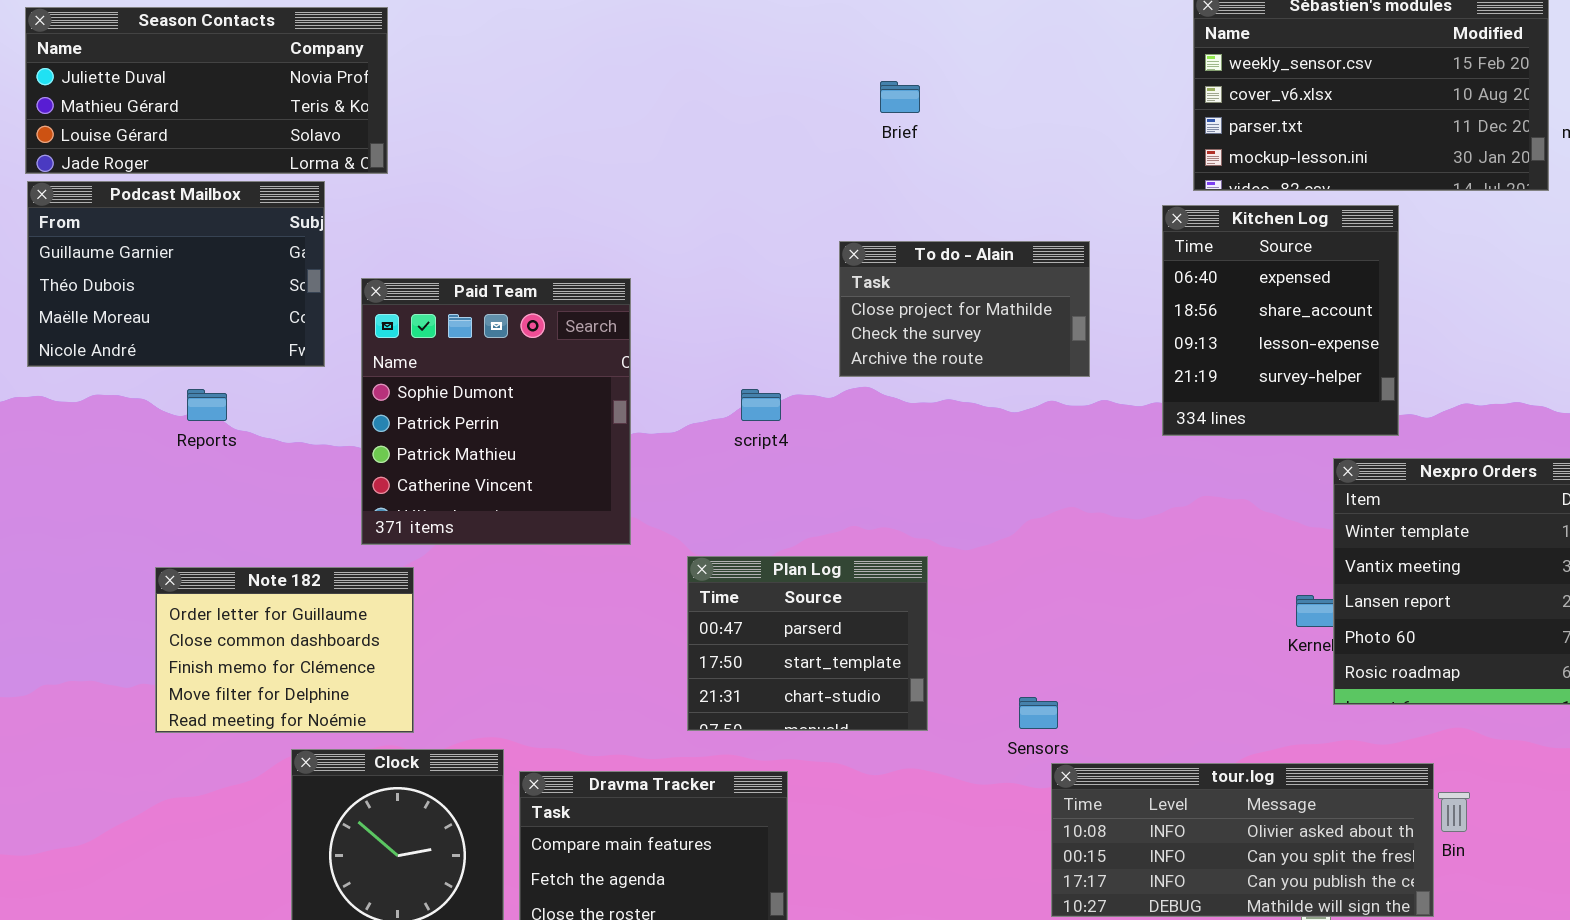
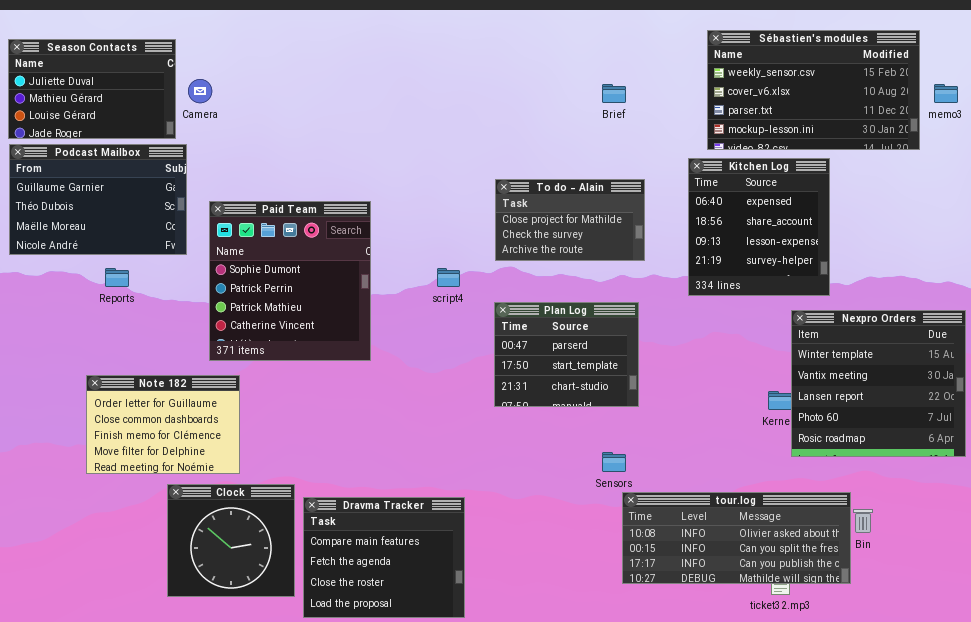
Season Contacts: [25,7,388,174] -> [8,39,176,139], resized
Brief: [880,81,920,113] -> [602,84,626,103], moved
Plan Log: [687,556,928,731] -> [494,302,639,407], moved

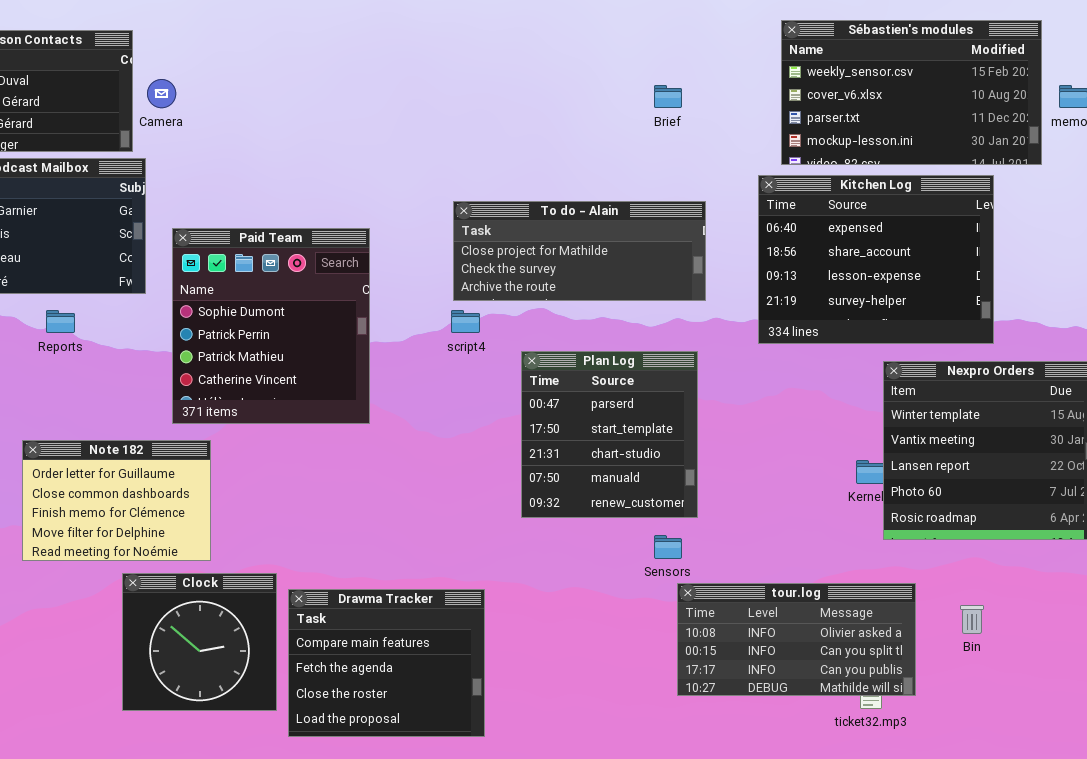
Kitchen Log: [688,158,830,296] -> [758,175,994,344], resized
To do - Alain: [495,179,645,261] -> [453,201,706,301], resized
Plan Log: [494,302,639,407] -> [521,351,698,518], resized
tour.log: [622,492,851,584] -> [677,583,916,696], resized

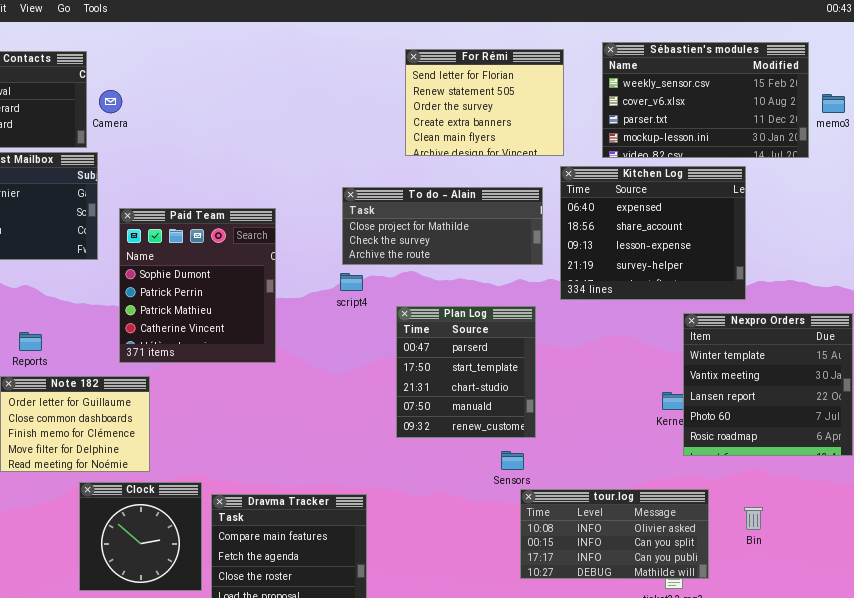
For Rémi: none -> [405,49,564,156], opened
Kitchen Log: [758,175,994,344] -> [560,166,746,300], moved
Reports: [46,310,75,333] -> [19,332,42,351], moved

